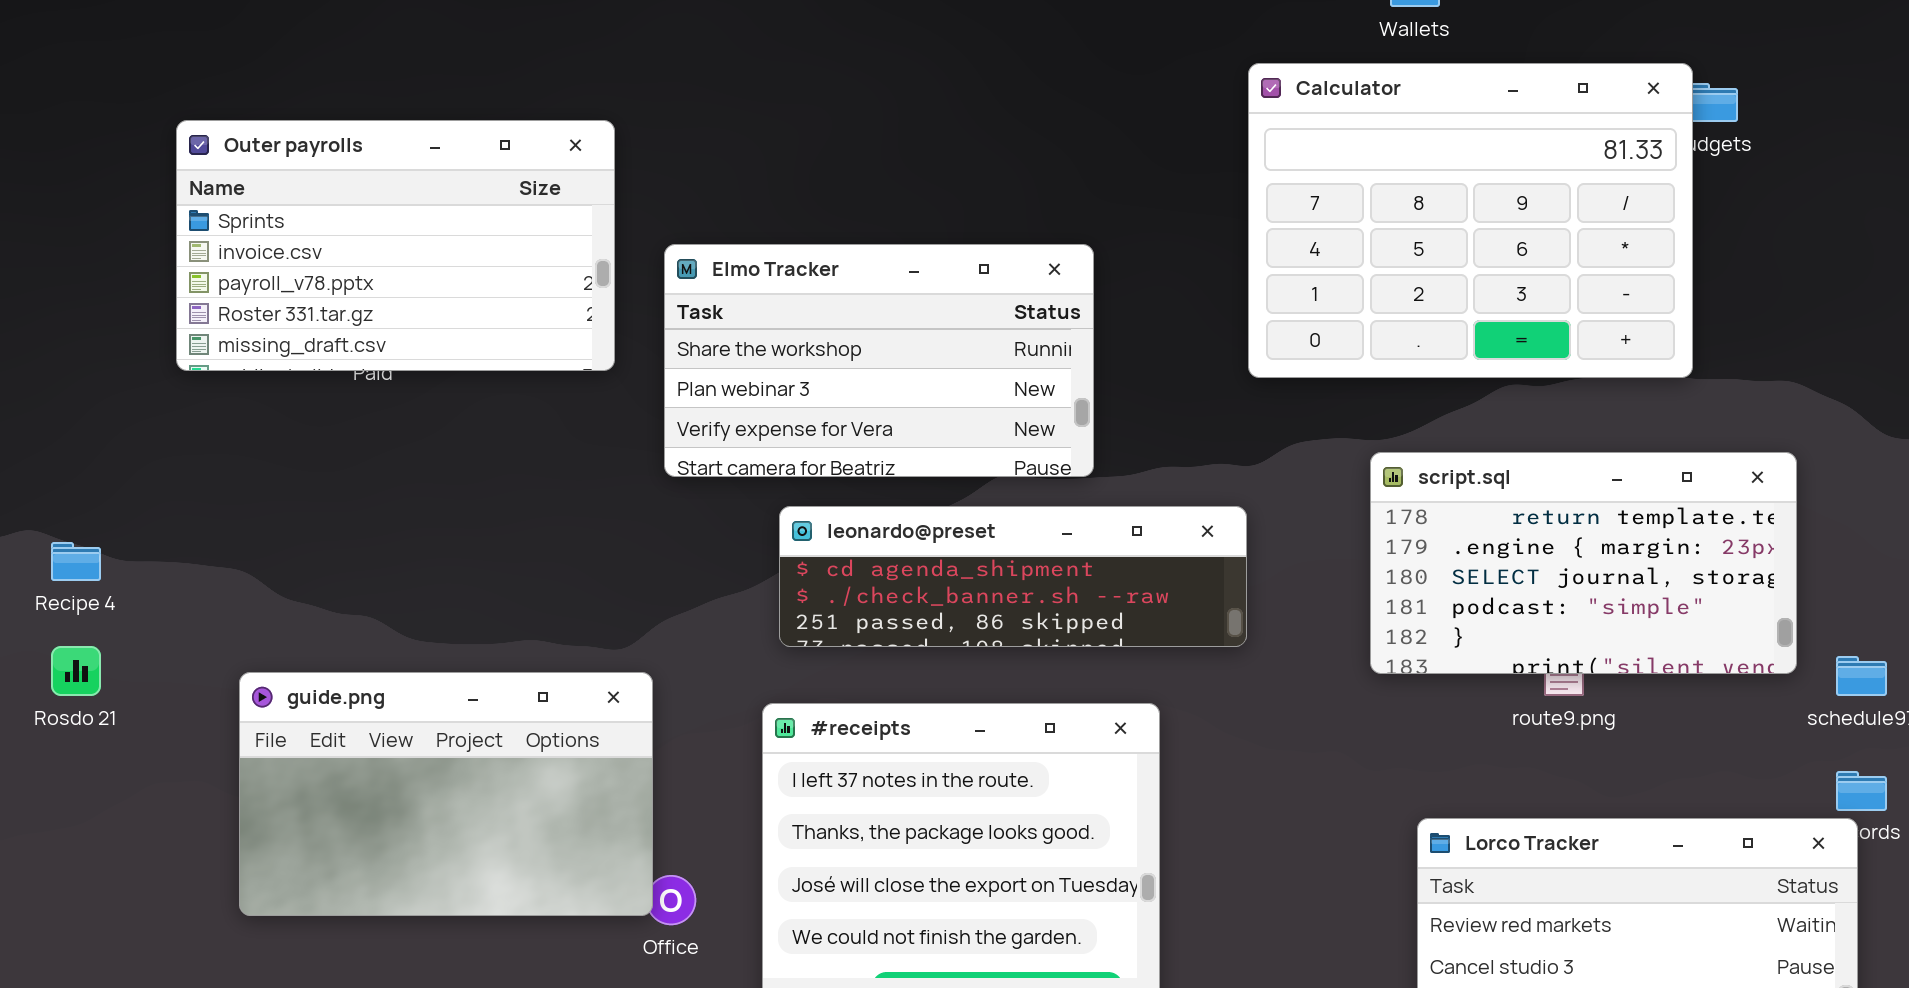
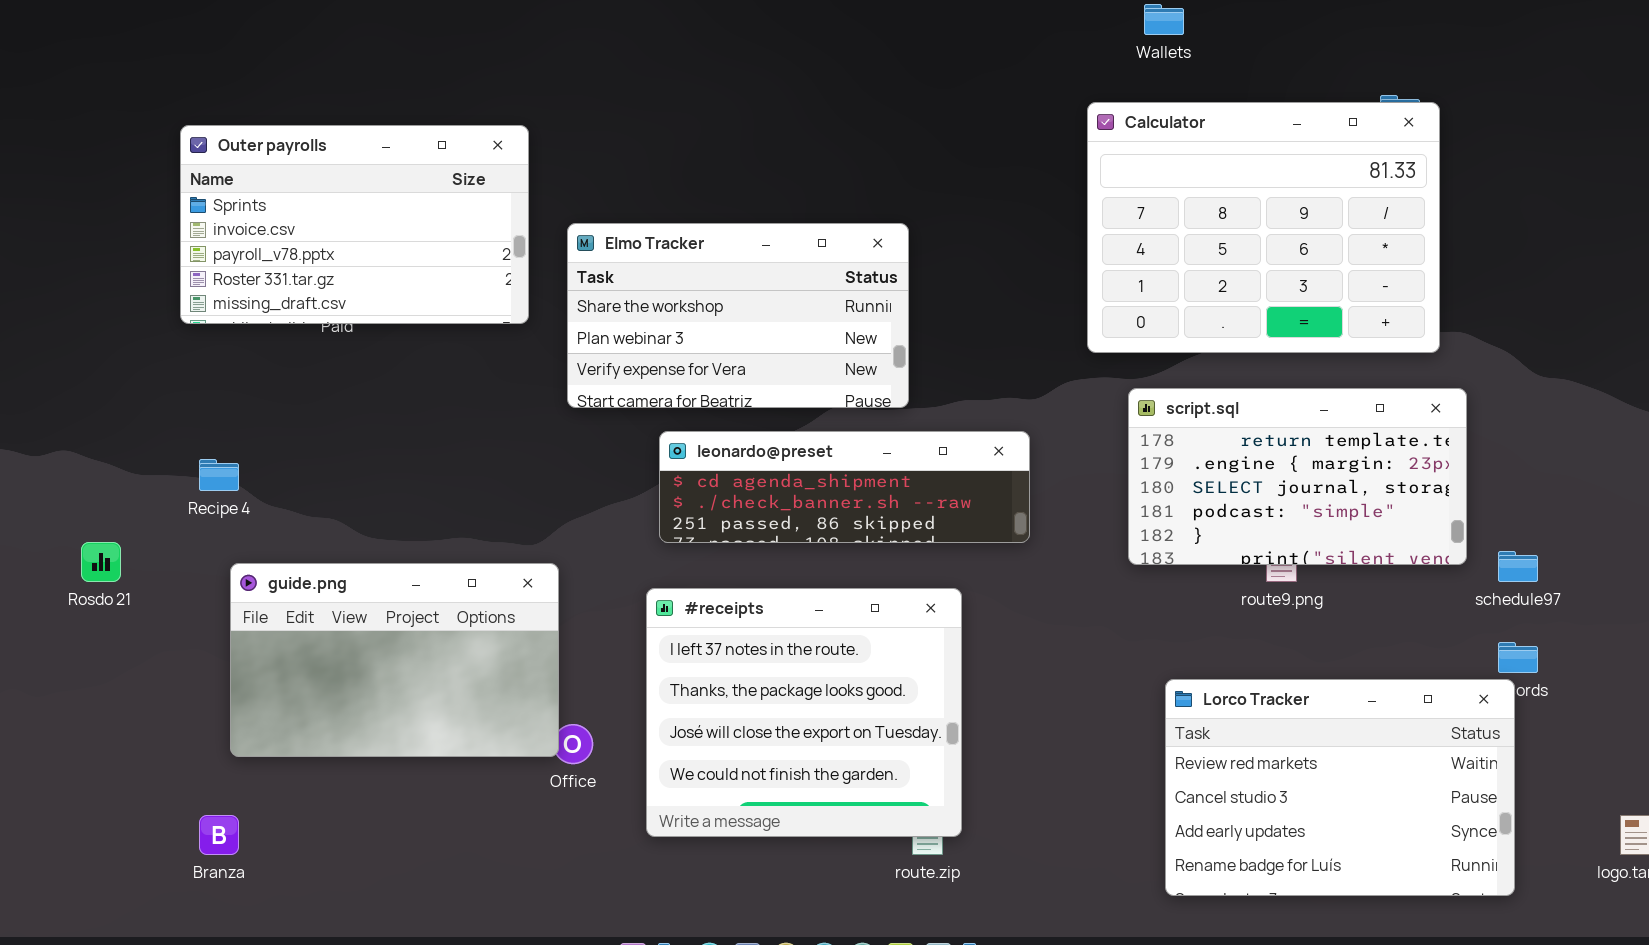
Calculator: [1248,63,1693,378] -> [1087,102,1440,353], moved
Recipe 4: [51,542,101,581] -> [199,459,239,491], moved

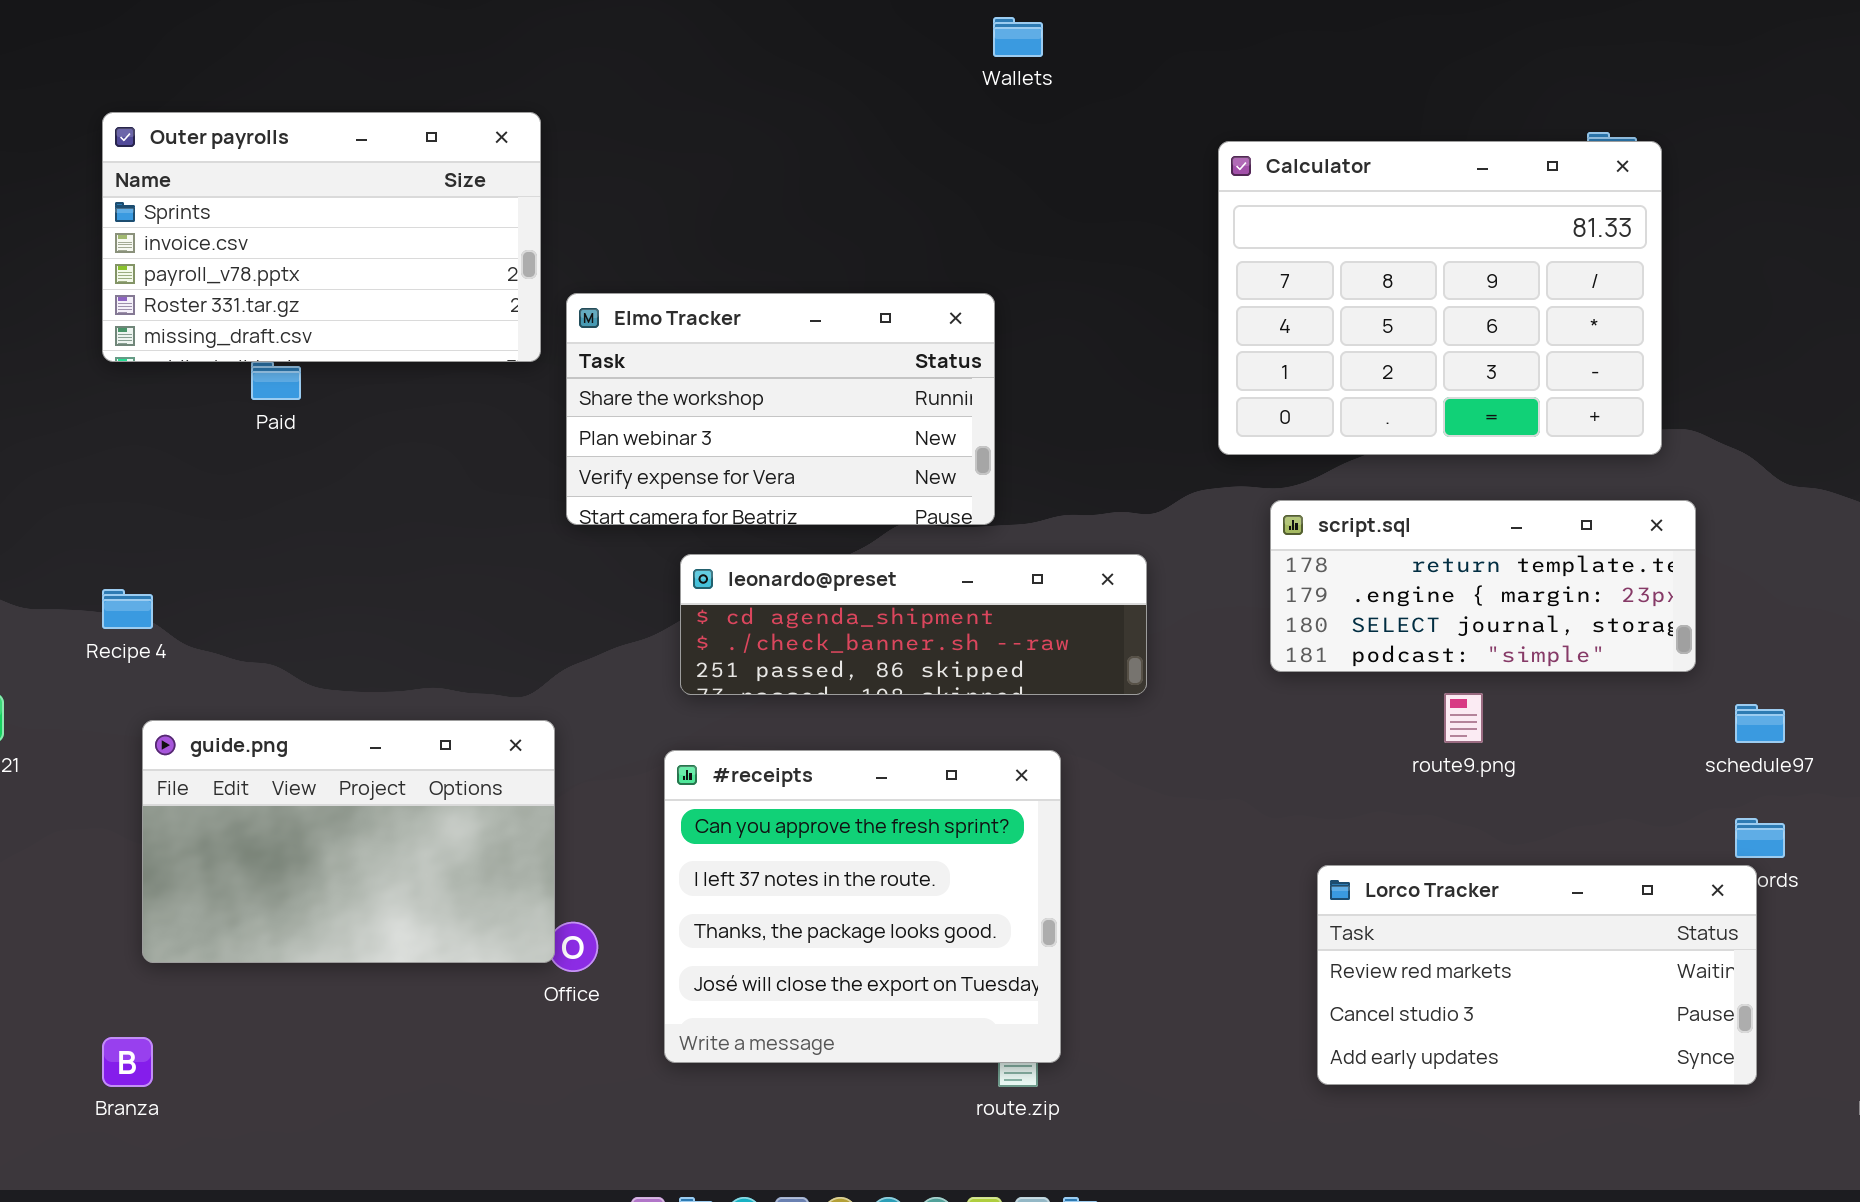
Wallets: [1144,4,1184,35] -> [993,17,1043,57], moved
Outer payrolls: [180,125,529,324] -> [102,112,541,362], moved
script.sql: [1128,388,1467,565] -> [1270,500,1696,672], resized
#receipts: [646,588,962,837] -> [664,750,1061,1063], scrolled up 1 row
Lorco Tracker: [1165,679,1515,896] -> [1317,865,1757,1085], resized

